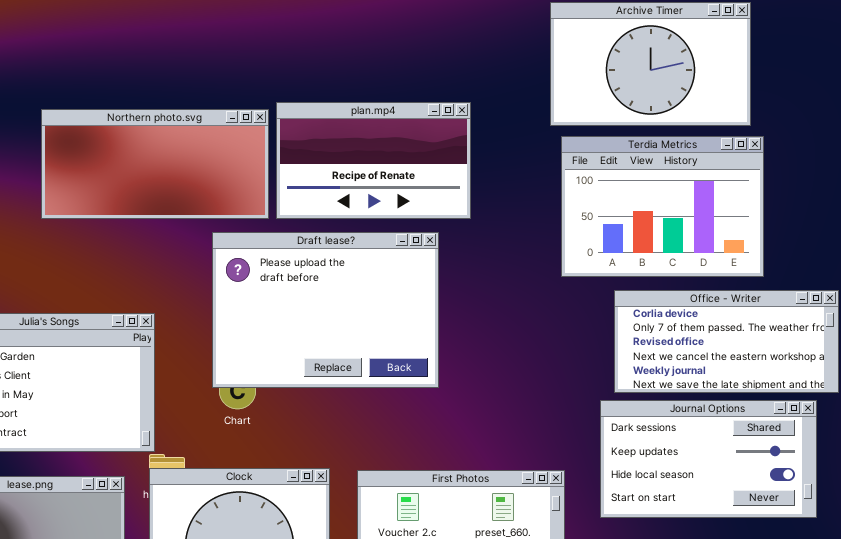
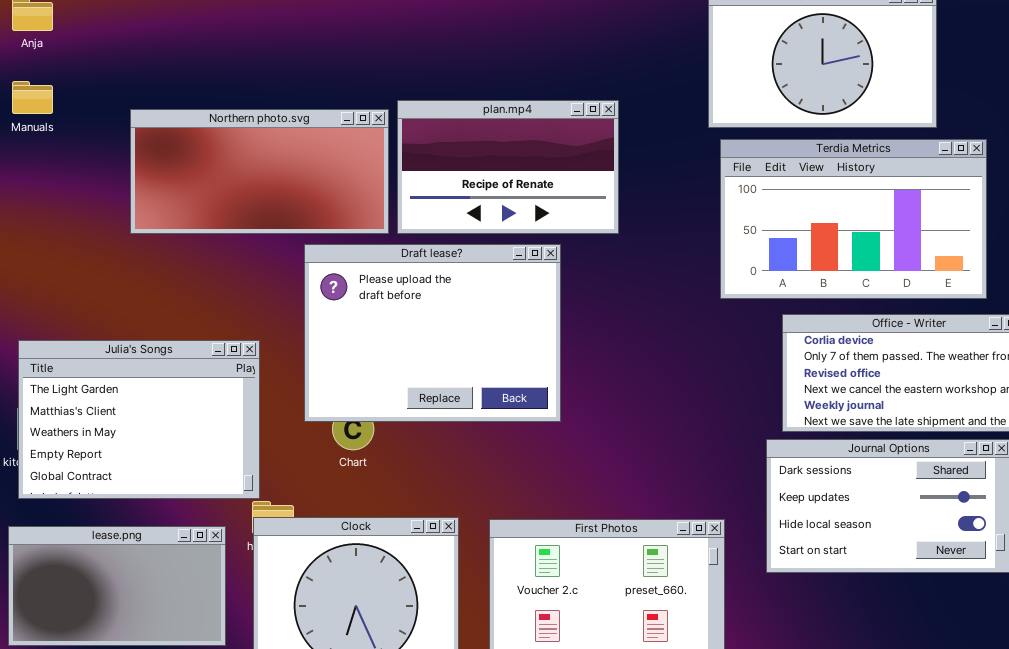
Terdia Metrics: [561,136,764,277] -> [720,139,987,299], resized
Draft lease?: [212,232,439,388] -> [304,244,561,422], moved

